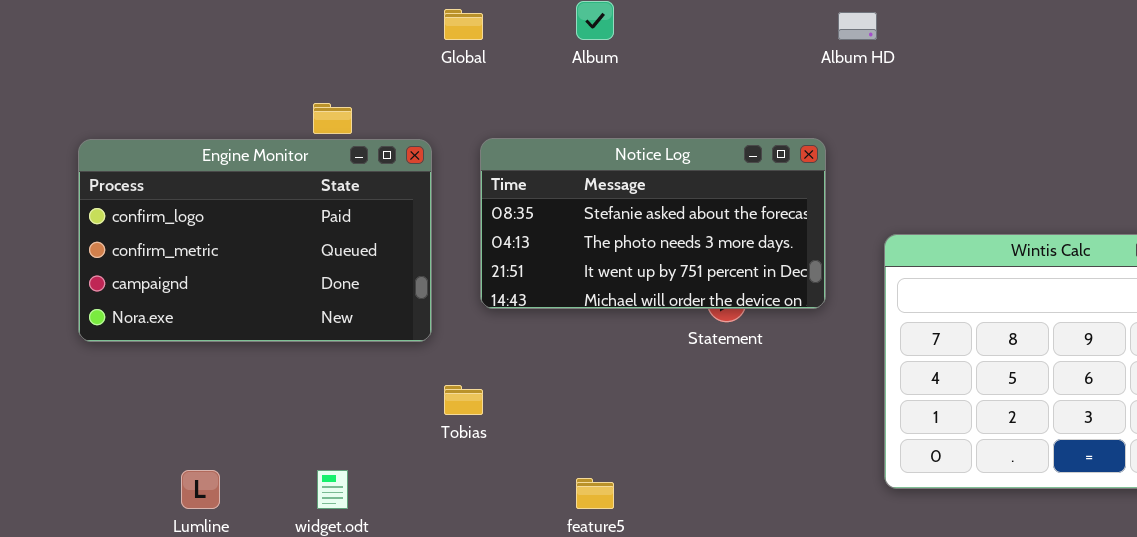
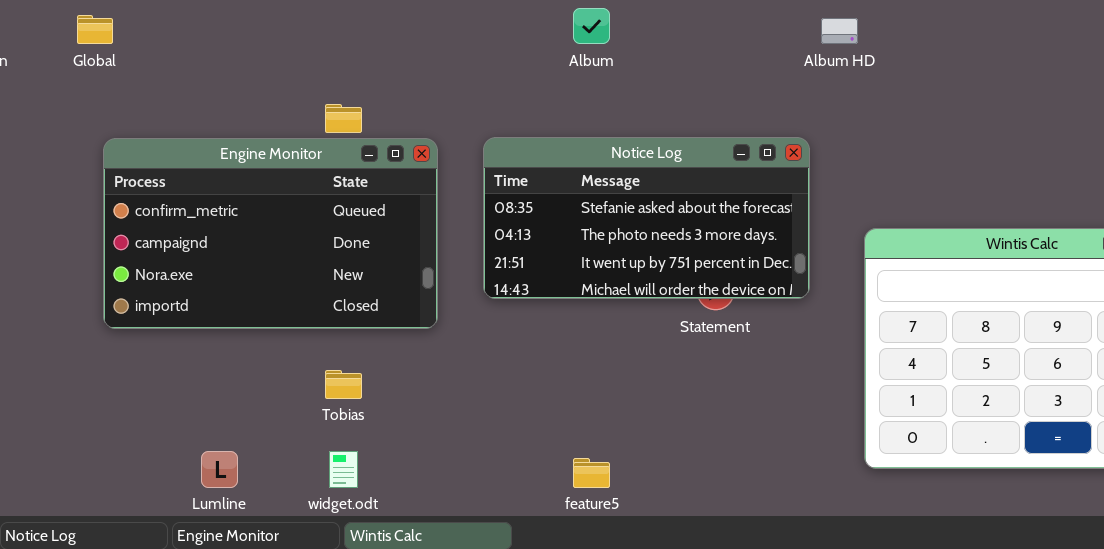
Global: [444,9,483,40] -> [77,15,113,44], moved
Engine Monitor: [78,139,432,342] -> [103,138,438,329], scrolled down 1 row
Tobias: [444,385,483,415] -> [325,370,362,399], moved

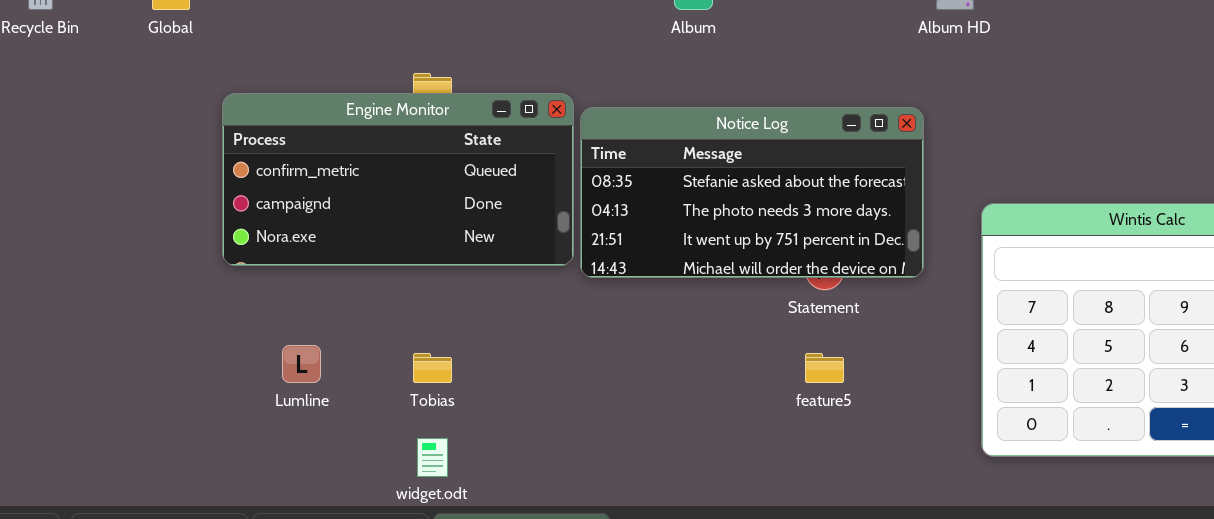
Engine Monitor: [103,138,438,329] -> [222,93,574,266], moved, resized
Lumline: [201,451,238,488] -> [282,345,321,383], moved
feature5: [573,458,610,488] -> [805,353,844,383], moved

